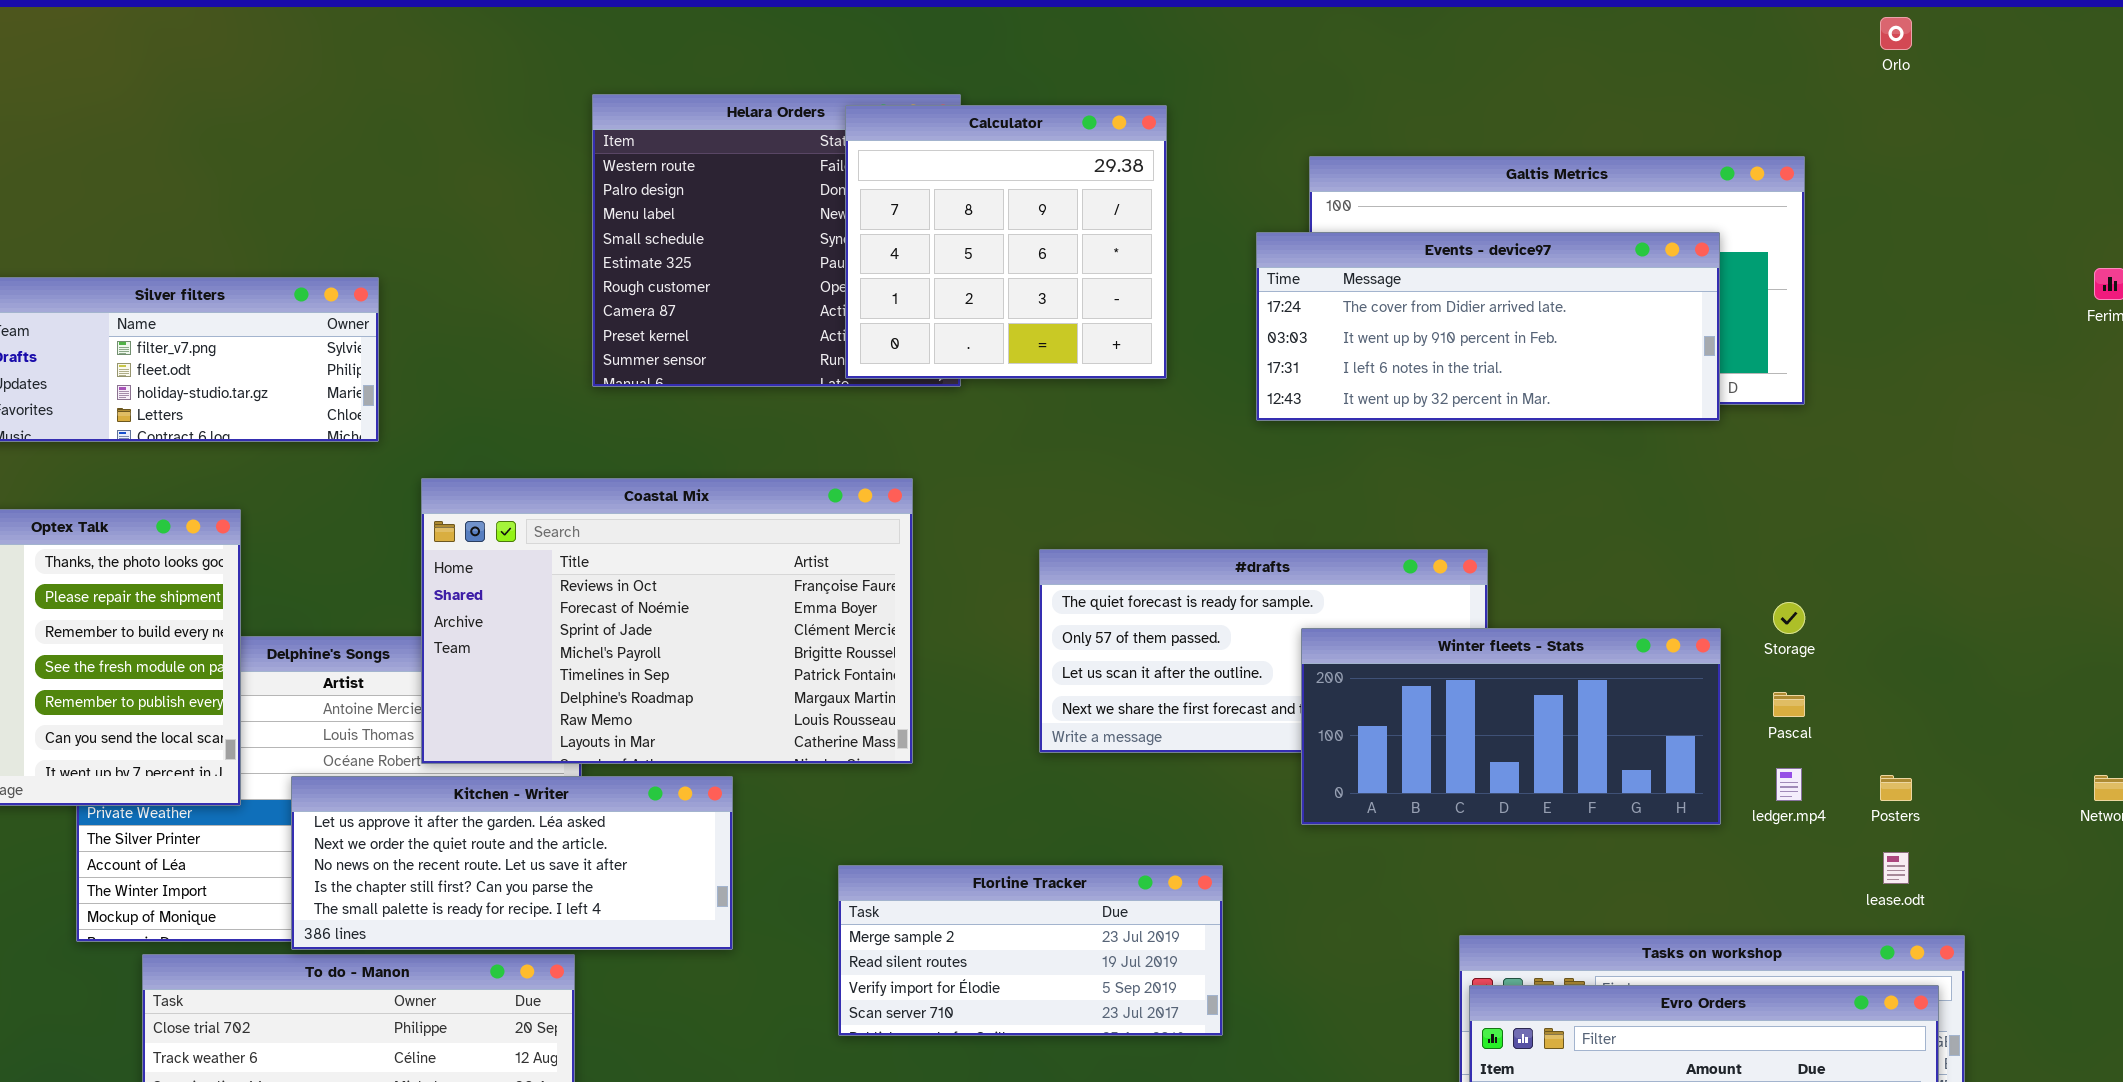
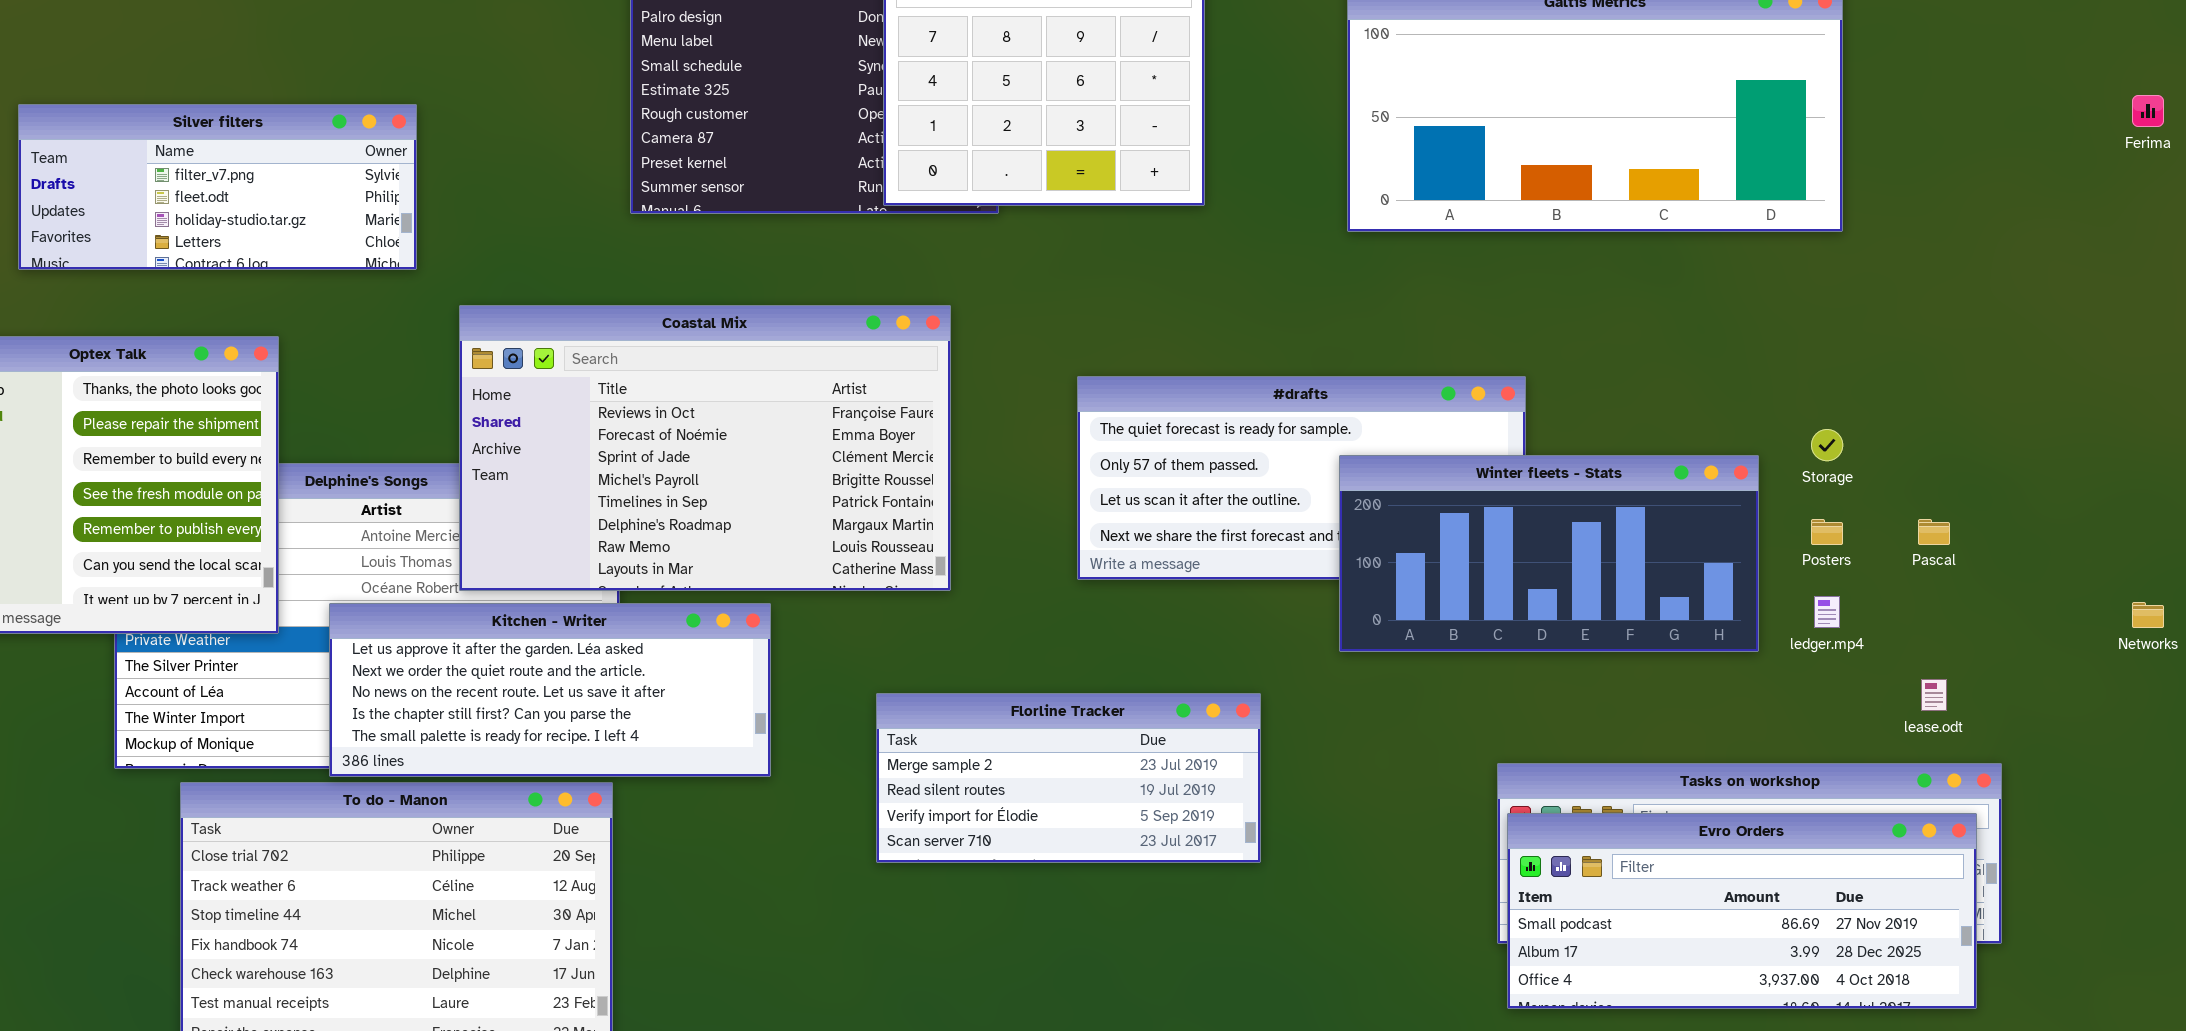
Events - device97: [1256,232,1720,421] -> none, closed
Pascal: [1773,692,1805,717] -> [1918,519,1950,545], moved
Posters: [1880,775,1912,801] -> [1811,519,1843,545], moved

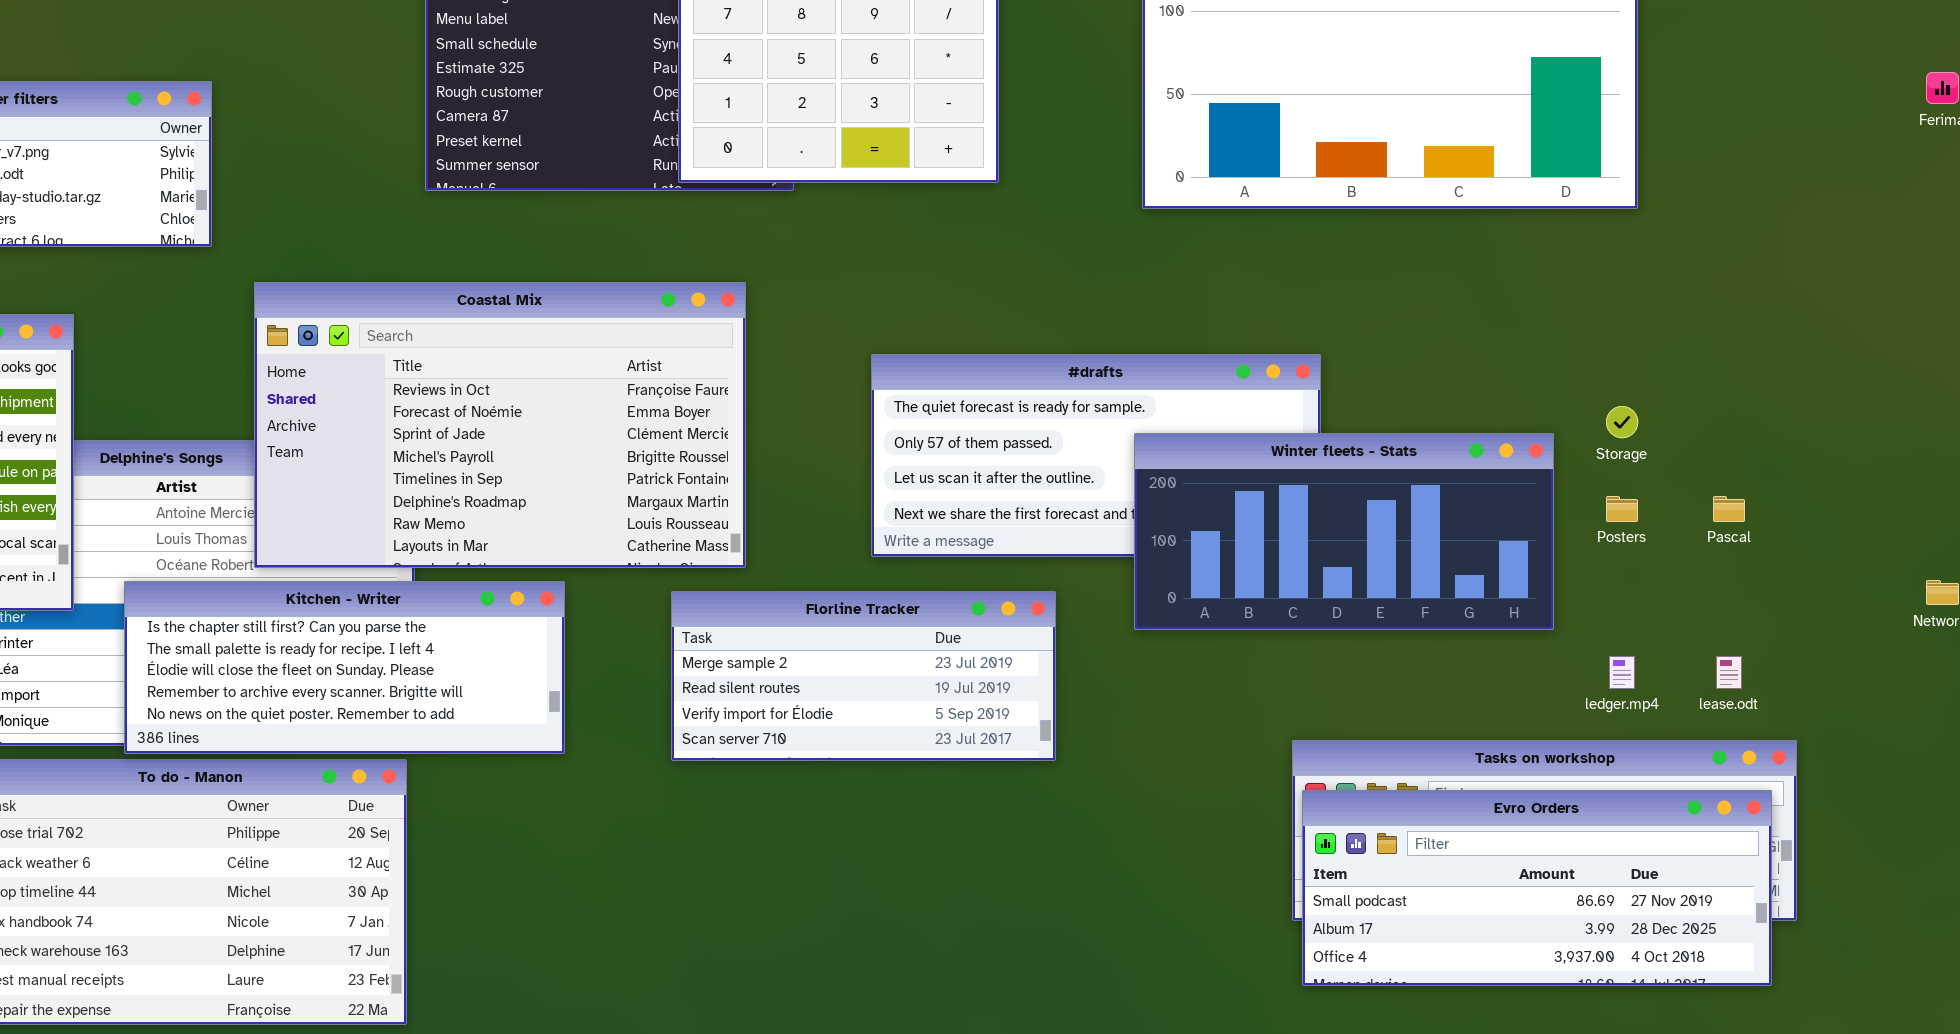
ledger.mp4: [1814,596,1840,628] -> [1609,656,1635,689], moved
Kitchen - Writer: [329,603,771,777] -> [124,581,565,754], scrolled down 3 rows
Florline Tracker: [876,693,1261,863] -> [671,591,1056,761], moved

